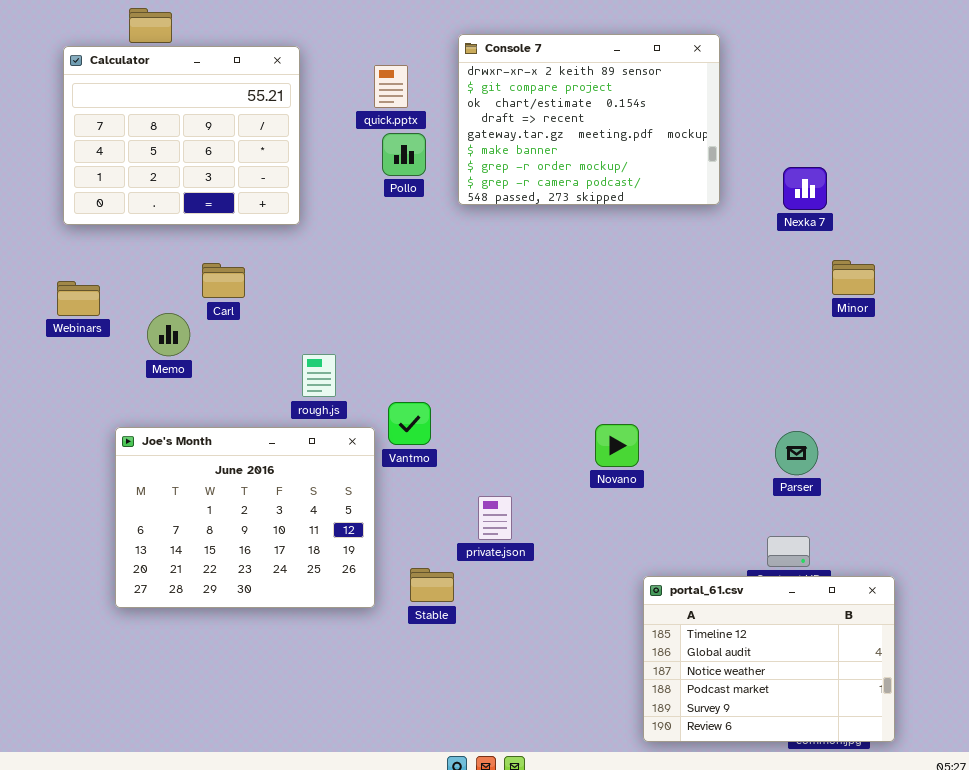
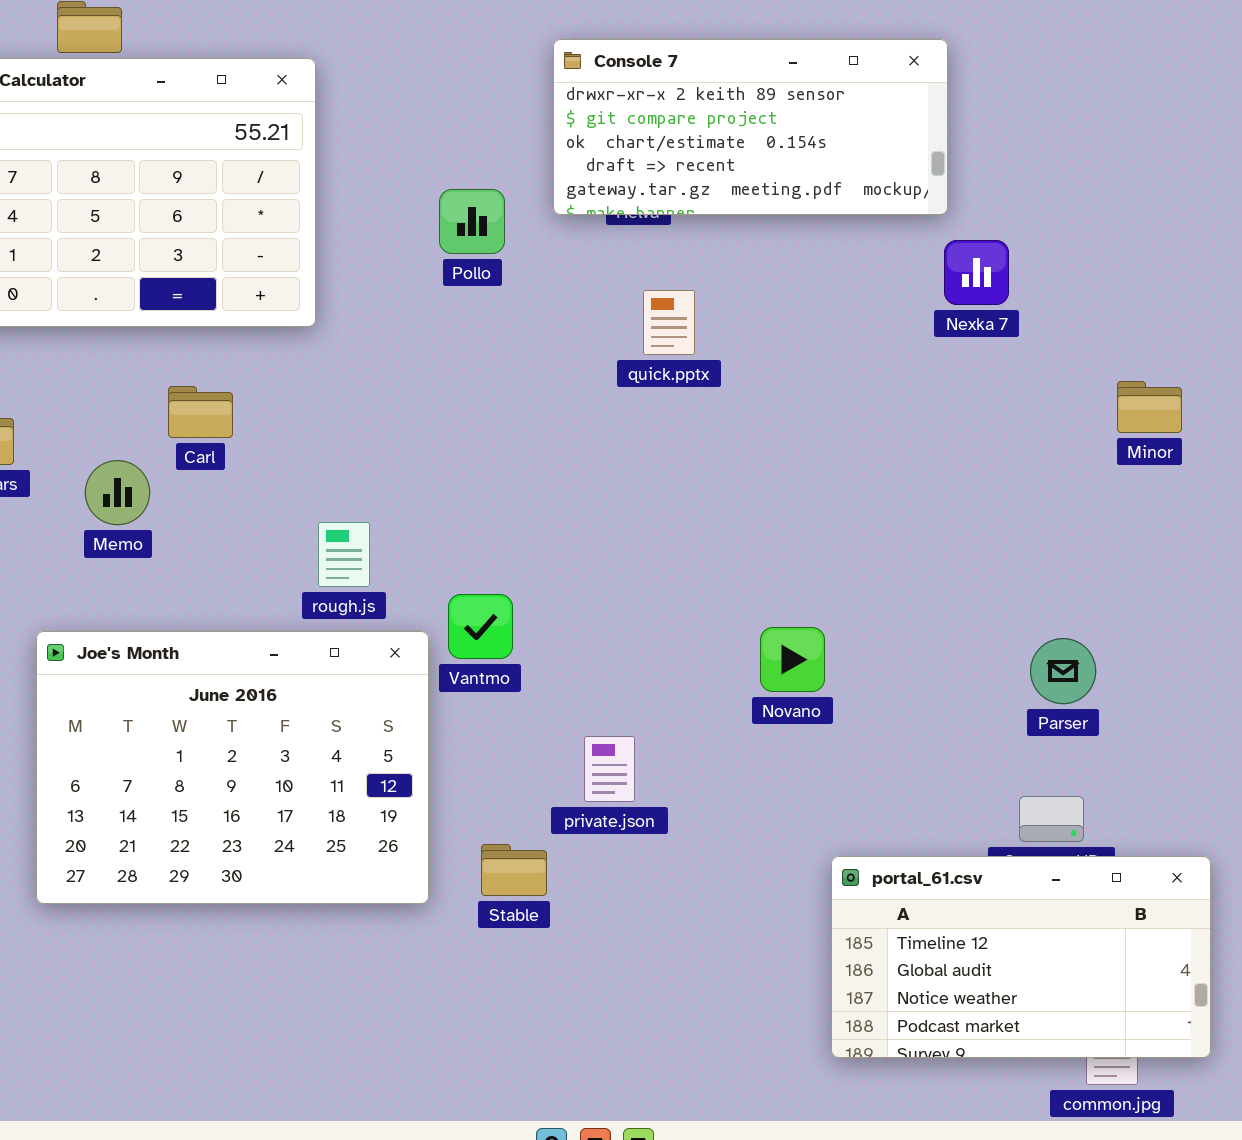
Console 7: [458,34,720,205] -> [553,39,948,215], resized
quick.pptx: [374,65,408,108] -> [643,290,695,355], moved
Nexka 7: [783,167,827,210] -> [944,240,1009,305], moved
portal_61.csv: [643,576,895,742] -> [831,856,1211,1058], resized

